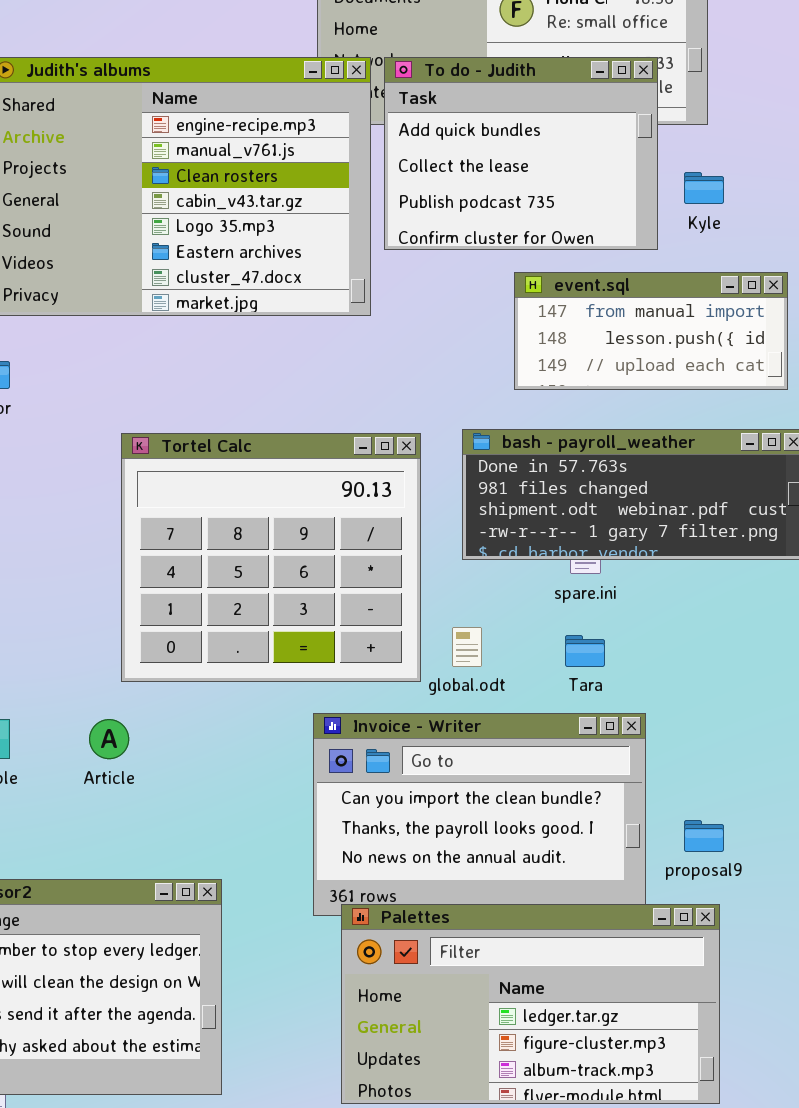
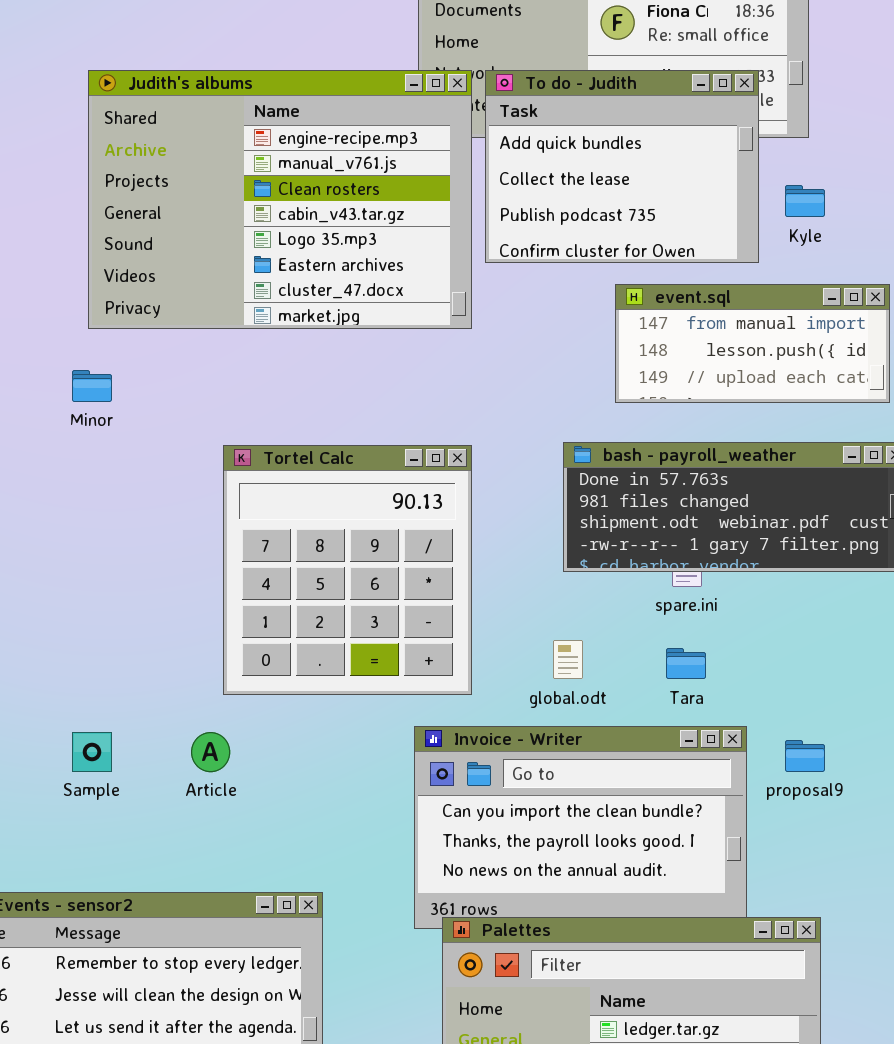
Tortel Calc: [121,433,421,682] -> [223,445,472,695], resized
proposal9: [684,820,724,852] -> [785,740,825,772], moved

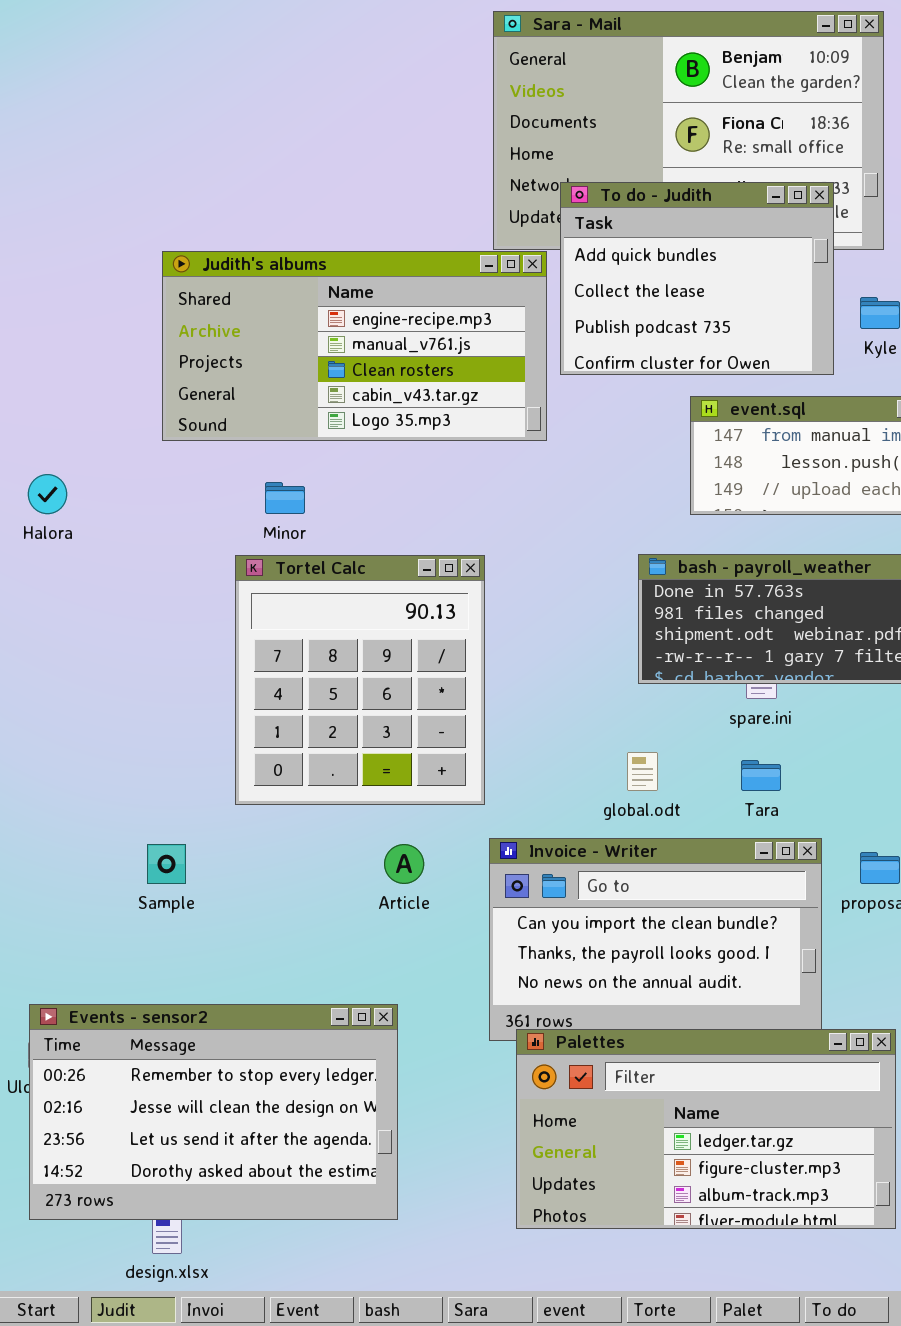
Judith's albums: [88,70,472,329] -> [162,251,547,441], resized
Minor: [72,370,112,402] -> [265,482,305,514], moved
Tortel Calc: [223,445,472,695] -> [235,555,485,805], moved
Article: [191,732,230,772] -> [384,844,424,884], moved

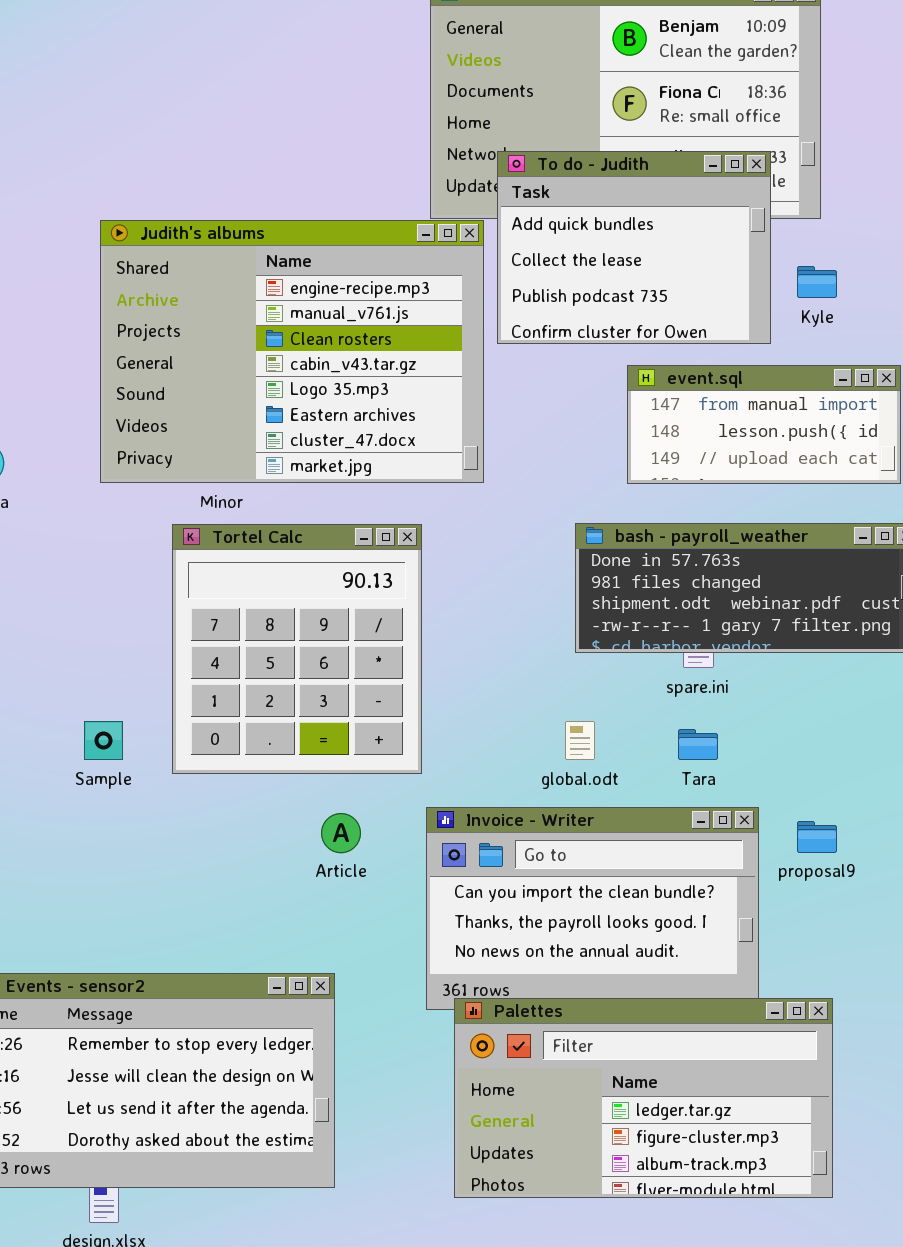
Judith's albums: [162,251,547,441] -> [100,220,484,483], resized
Sample: [147,844,186,884] -> [84,721,123,760], moved

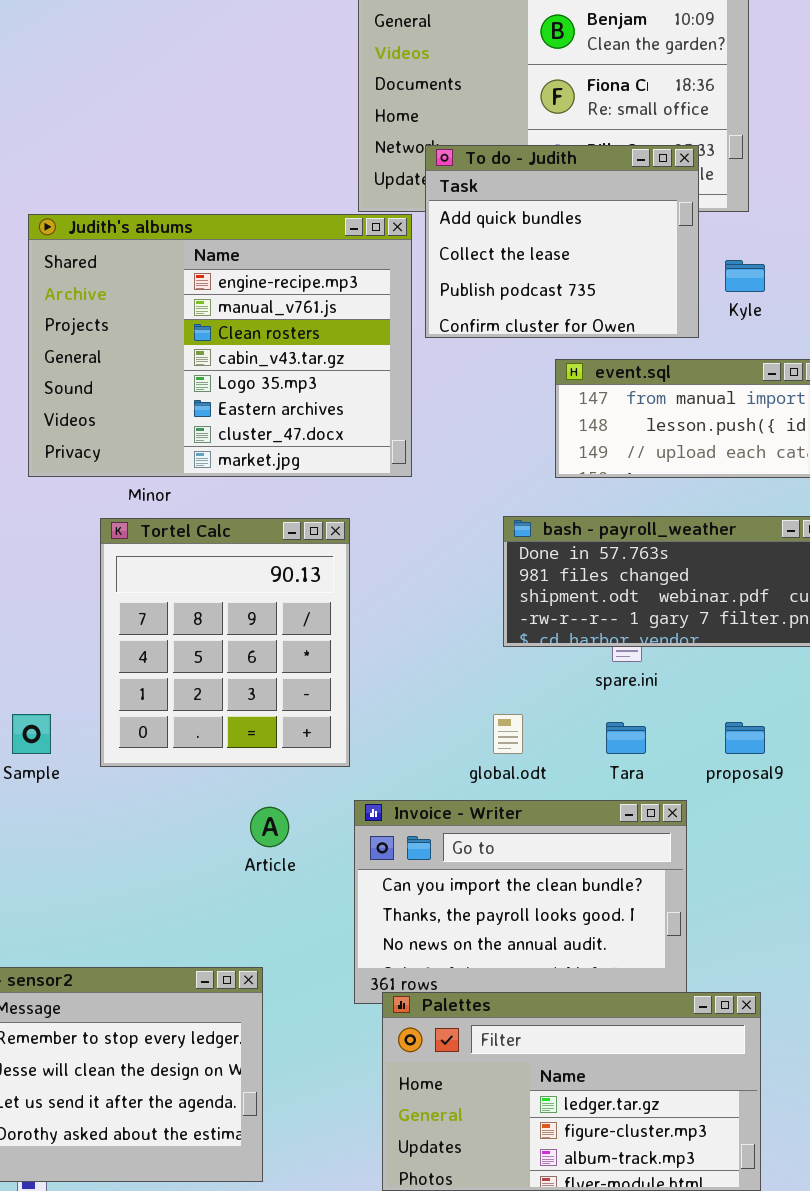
proposal9: [797,821,837,853] -> [725,722,765,754], moved

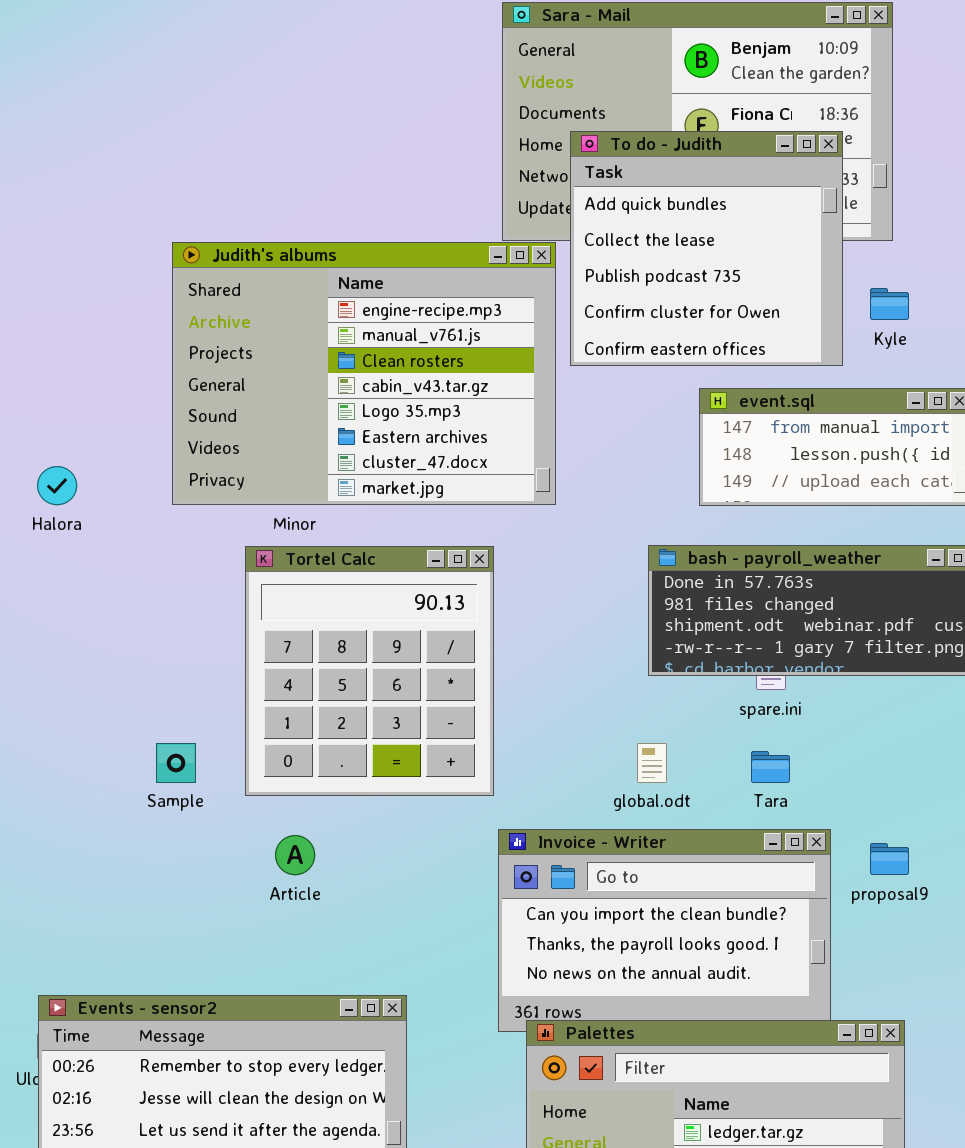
To do - Judith: [425,145,699,338] -> [570,131,843,366], resized
proposal9: [725,722,765,754] -> [870,843,909,875], moved
Article: [250,807,289,847] -> [275,835,315,875], moved

